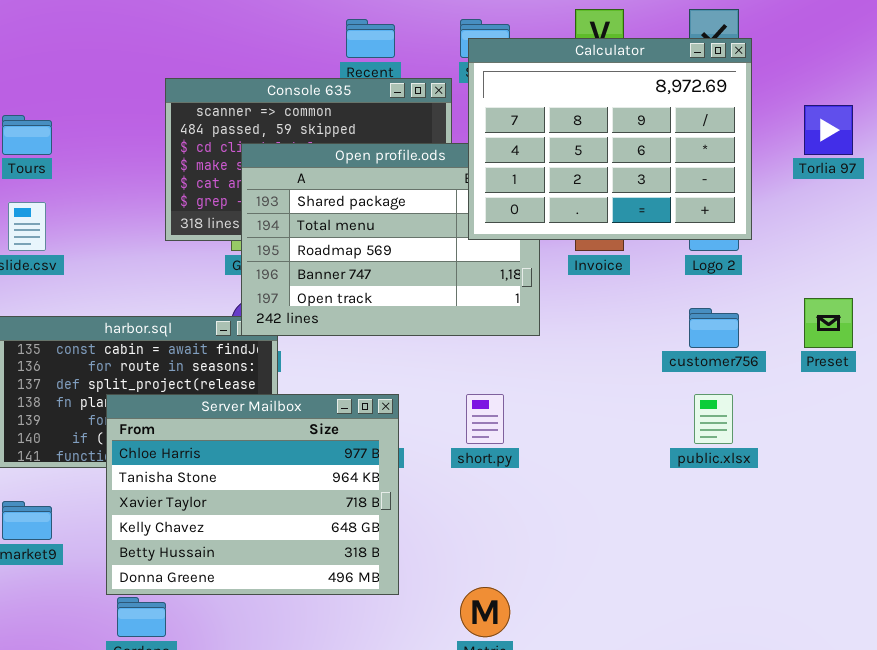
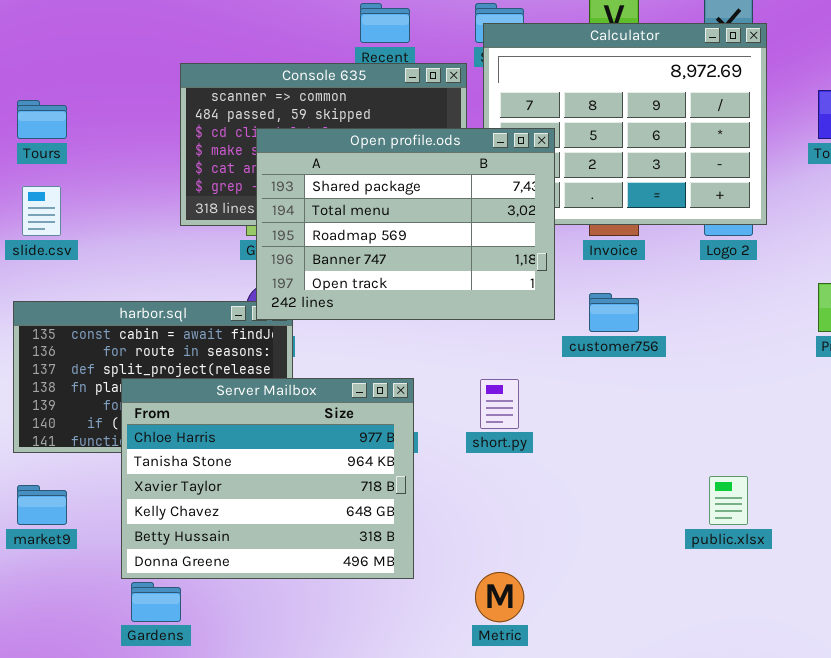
Open profile.ods: [241,143,540,336] -> [256,128,555,320], raised
customer756: [689,308,739,348] -> [589,293,639,332], moved
public.xlsx: [694,394,733,444] -> [709,476,748,525], moved

